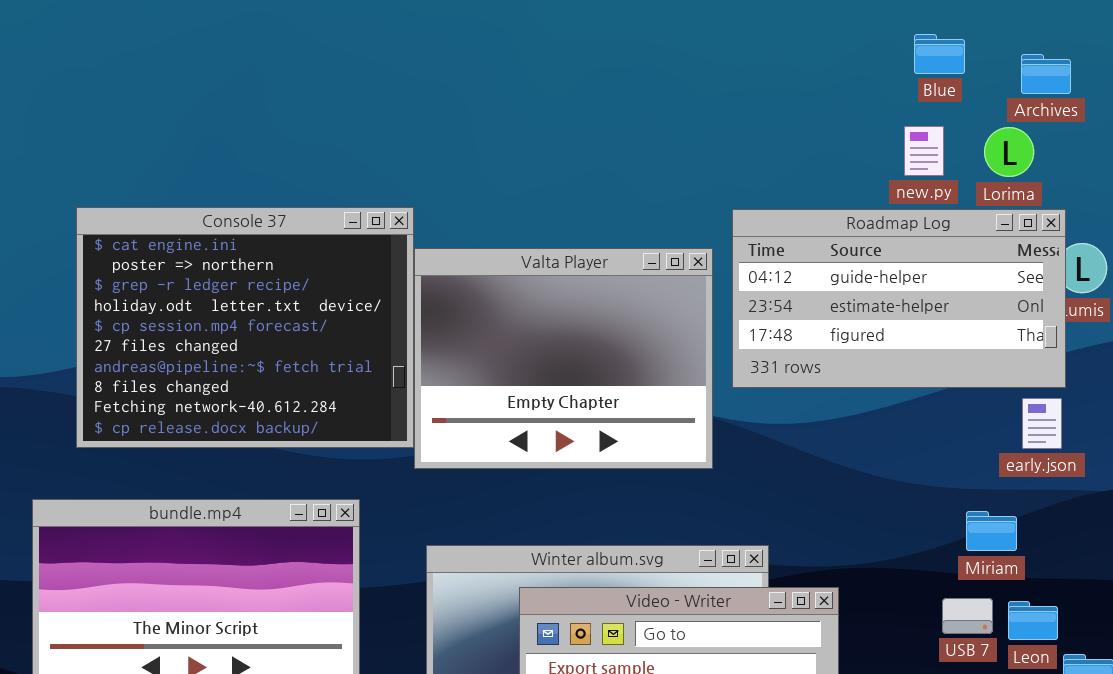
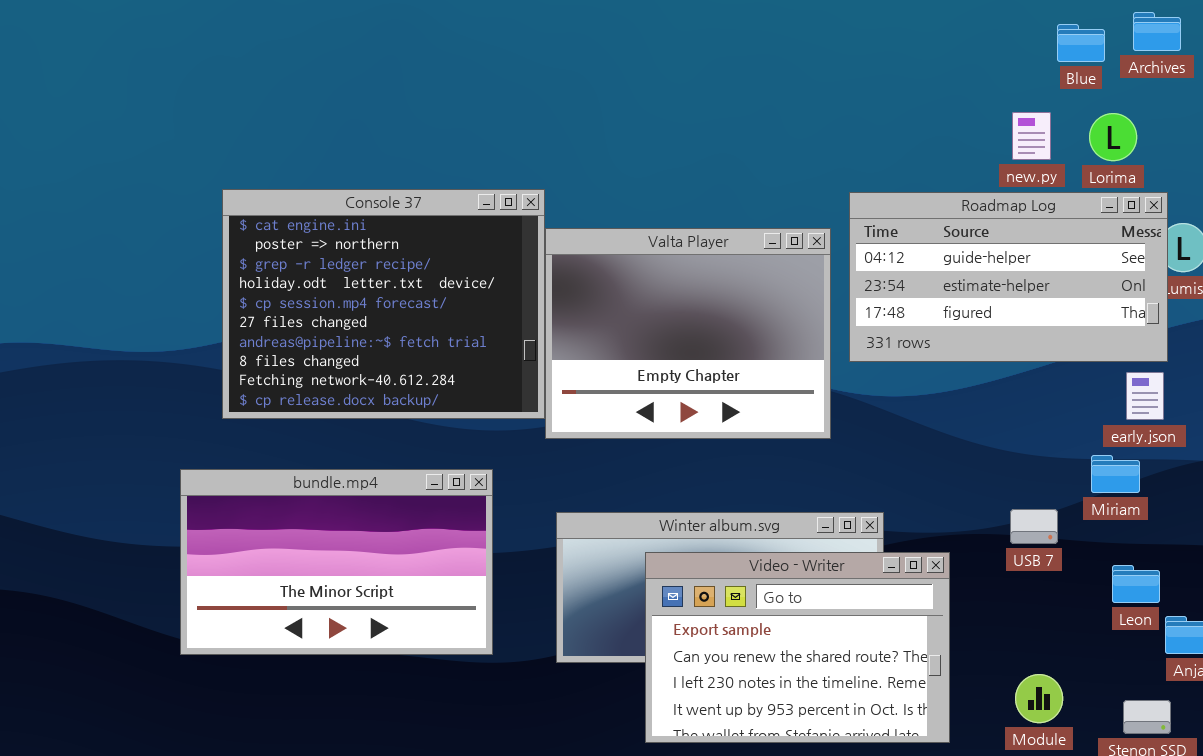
Blue: [914,34,965,74] -> [1057,24,1105,62], moved
Archives: [1021,54,1071,94] -> [1133,12,1181,51], moved
Miriam: [966,511,1017,551] -> [1091,455,1140,493], moved
USB 7: [942,598,993,634] -> [1010,509,1058,544], moved

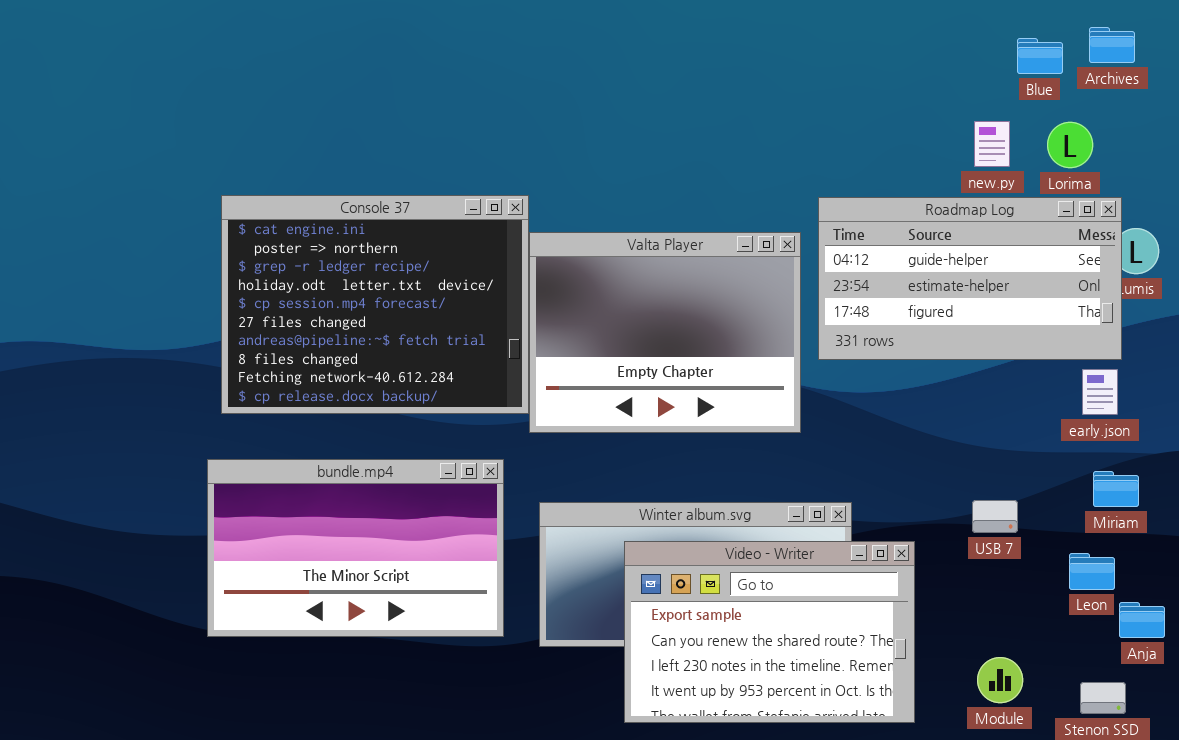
Miriam: [1091,455,1140,493] -> [1093,471,1139,507], moved
bundle.mp4: [180,469,493,655] -> [207,459,504,637], moved

